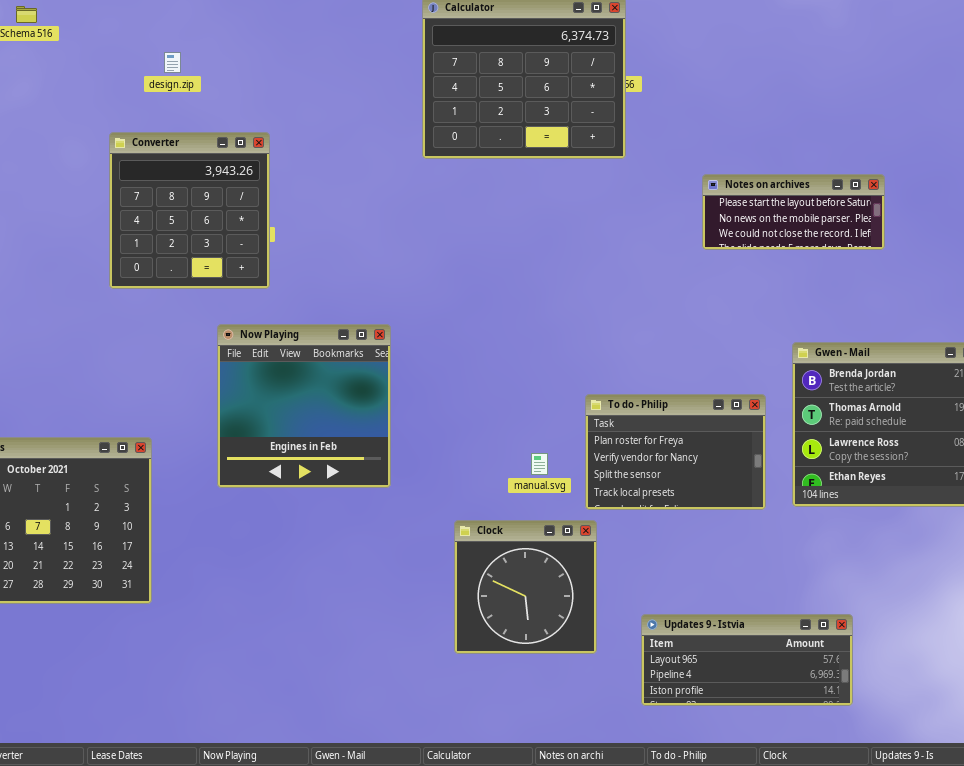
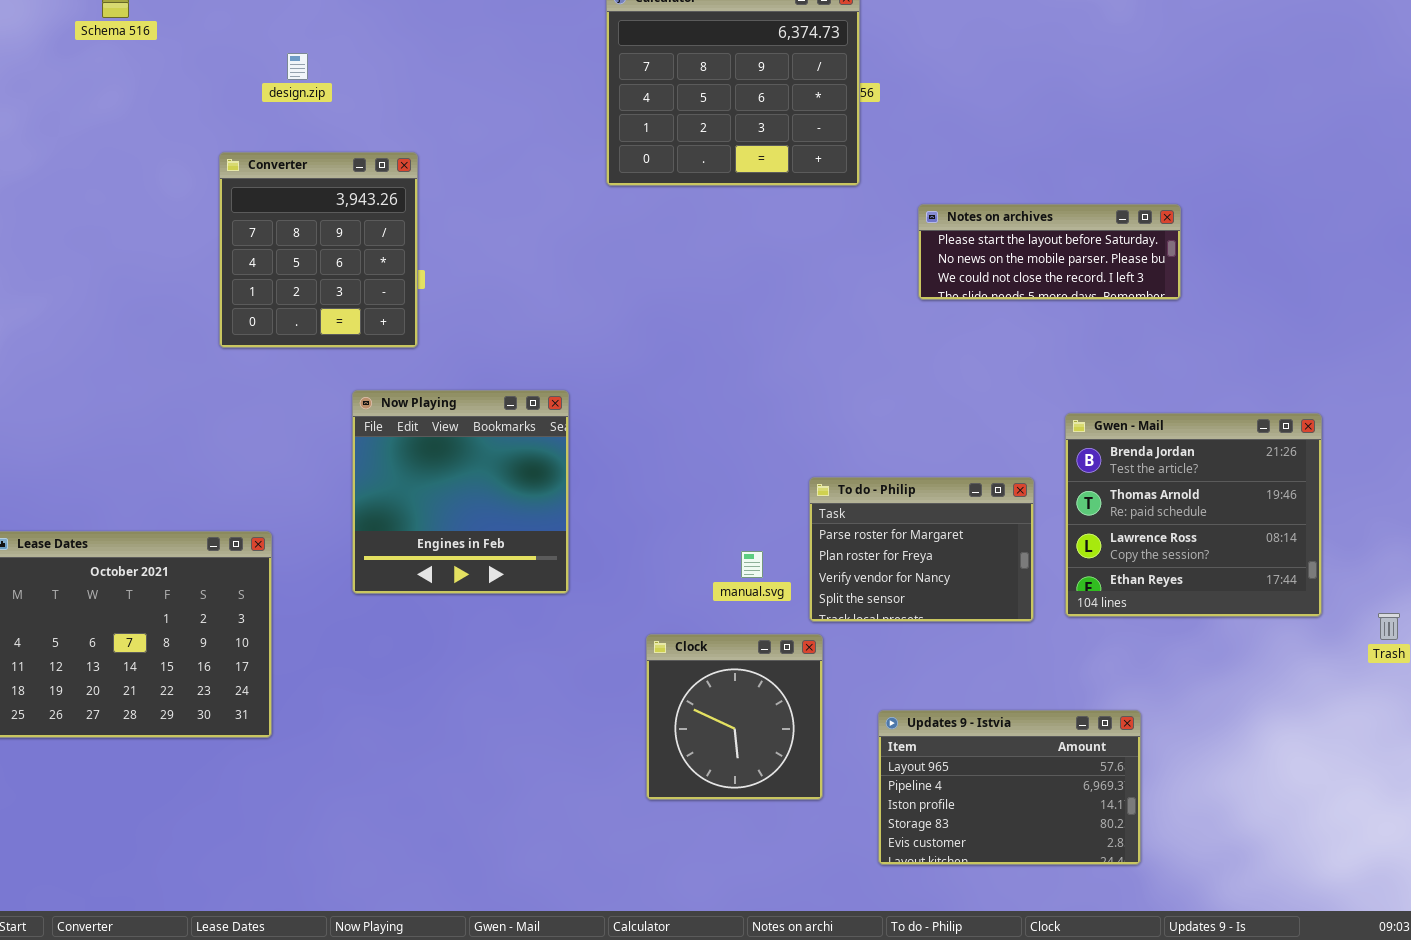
Notes on archives: [702,174,885,250] -> [918,204,1181,300], resized
To do - Philip: [585,394,766,510] -> [809,477,1034,622], scrolled up 1 row
Updates 9 - Istvia: [641,614,853,706] -> [878,710,1141,865], resized

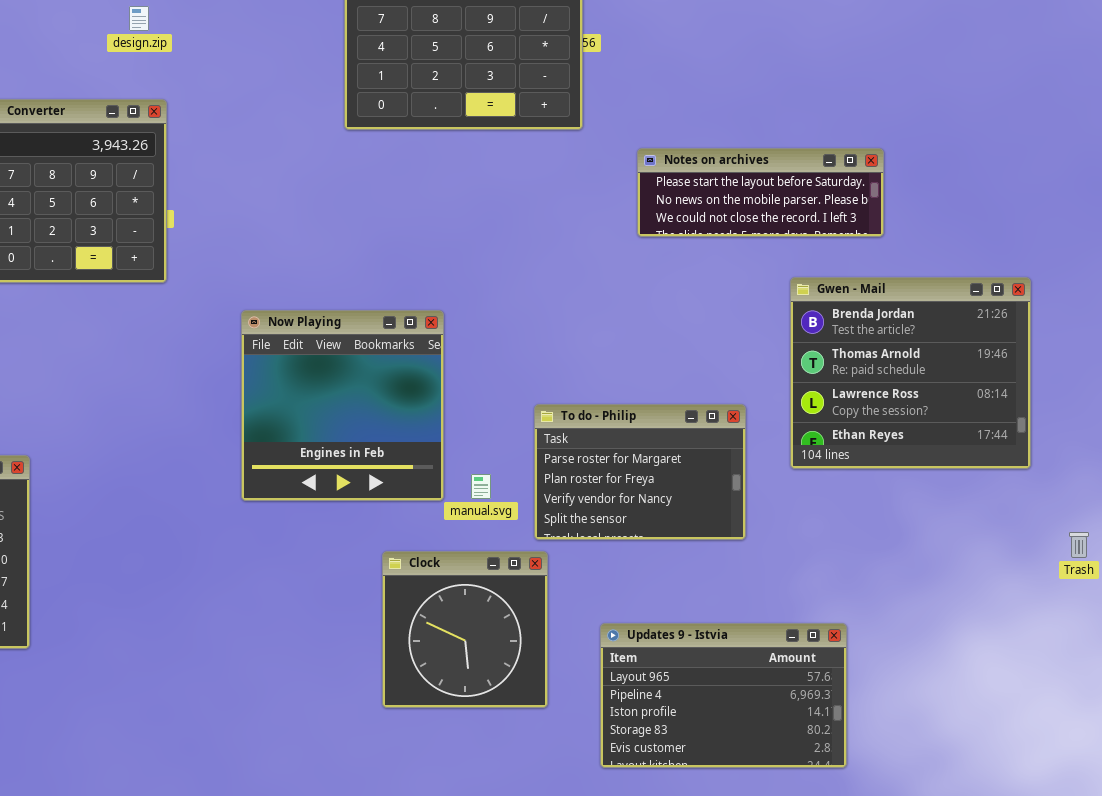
design.zip: [287,53,308,80] -> [129,6,149,31], moved
Now Playing: [352,390,569,594] -> [241,310,444,501], moved
Gwen - Mail: [1065,413,1322,617] -> [790,277,1031,469], moved

